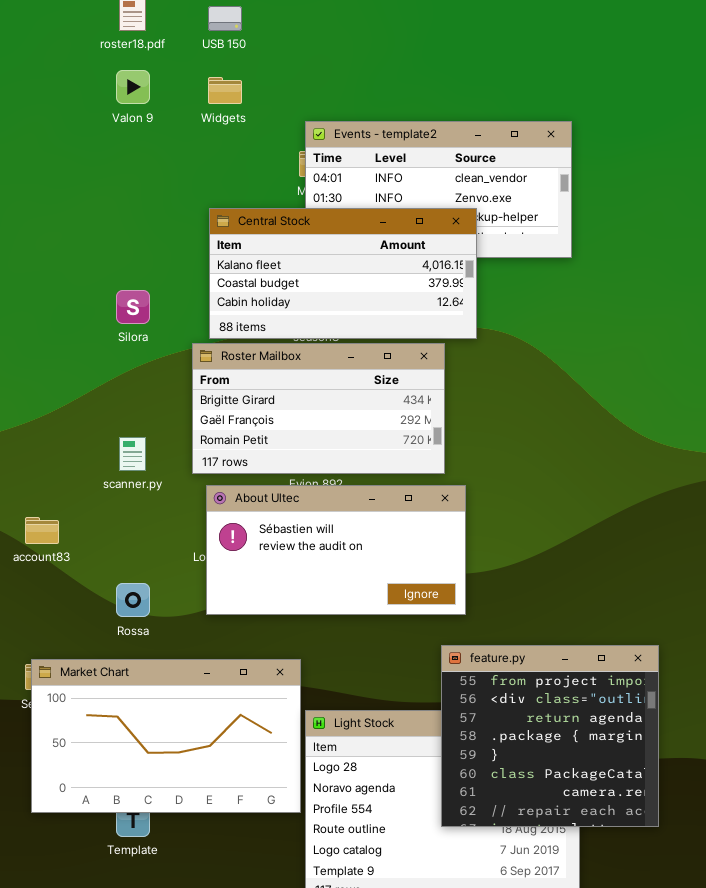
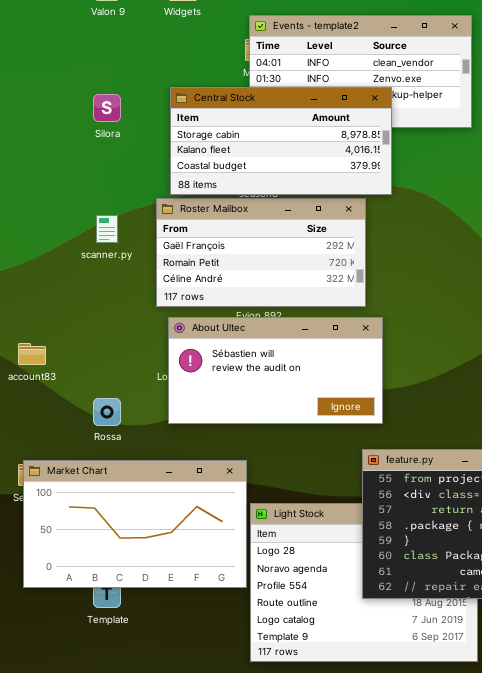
Central Stock: [209,208,477,339] -> [170,87,392,195], scrolled up 1 row
Silora: [116,290,150,324] -> [93,94,121,122], moved
Roster Mailbox: [192,343,445,474] -> [156,198,366,307], scrolled down 1 row
scanner.py: [119,437,146,471] -> [96,215,118,243], moved

